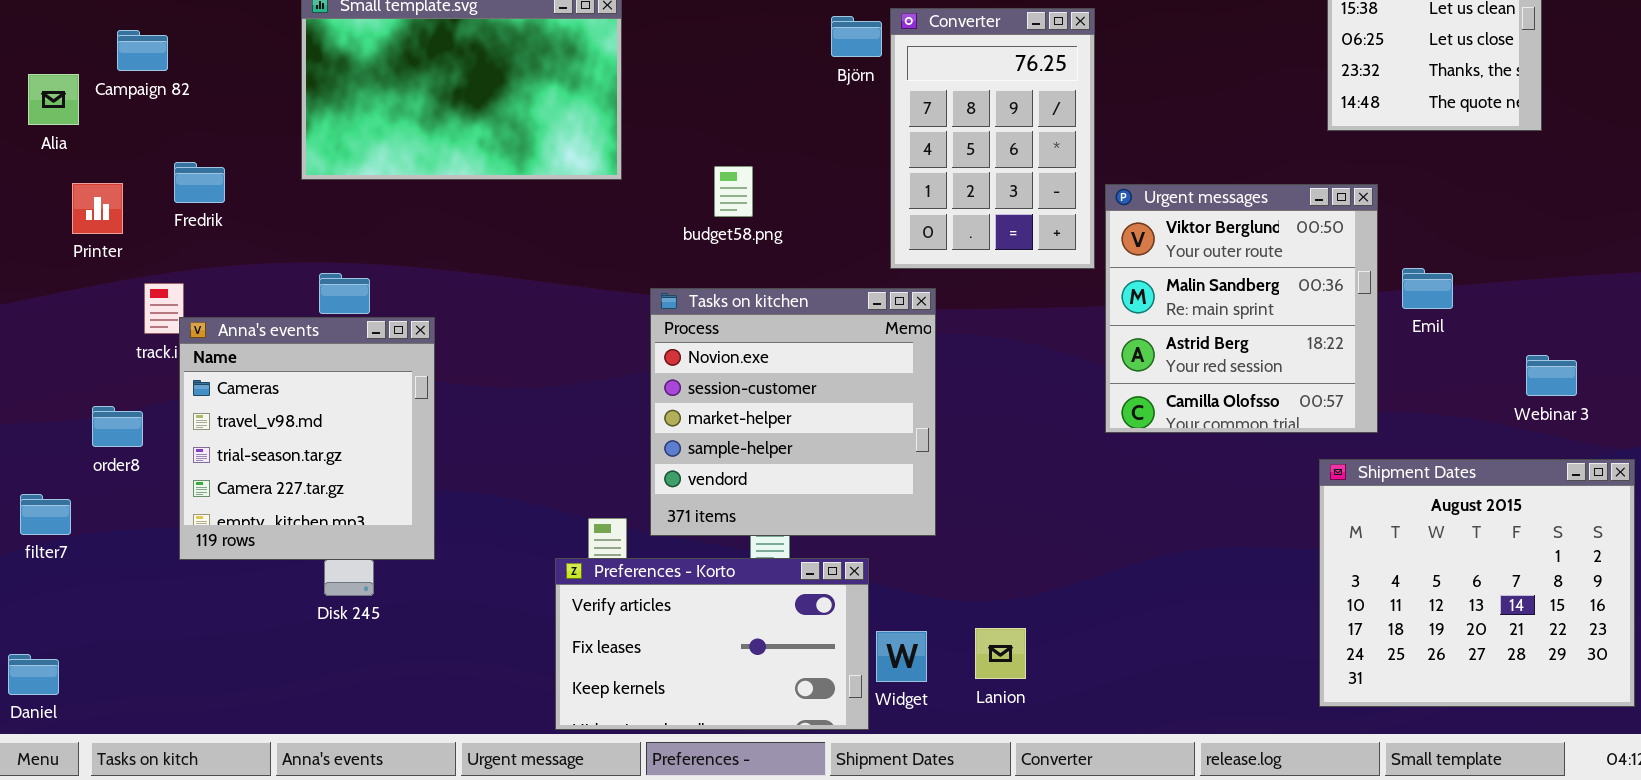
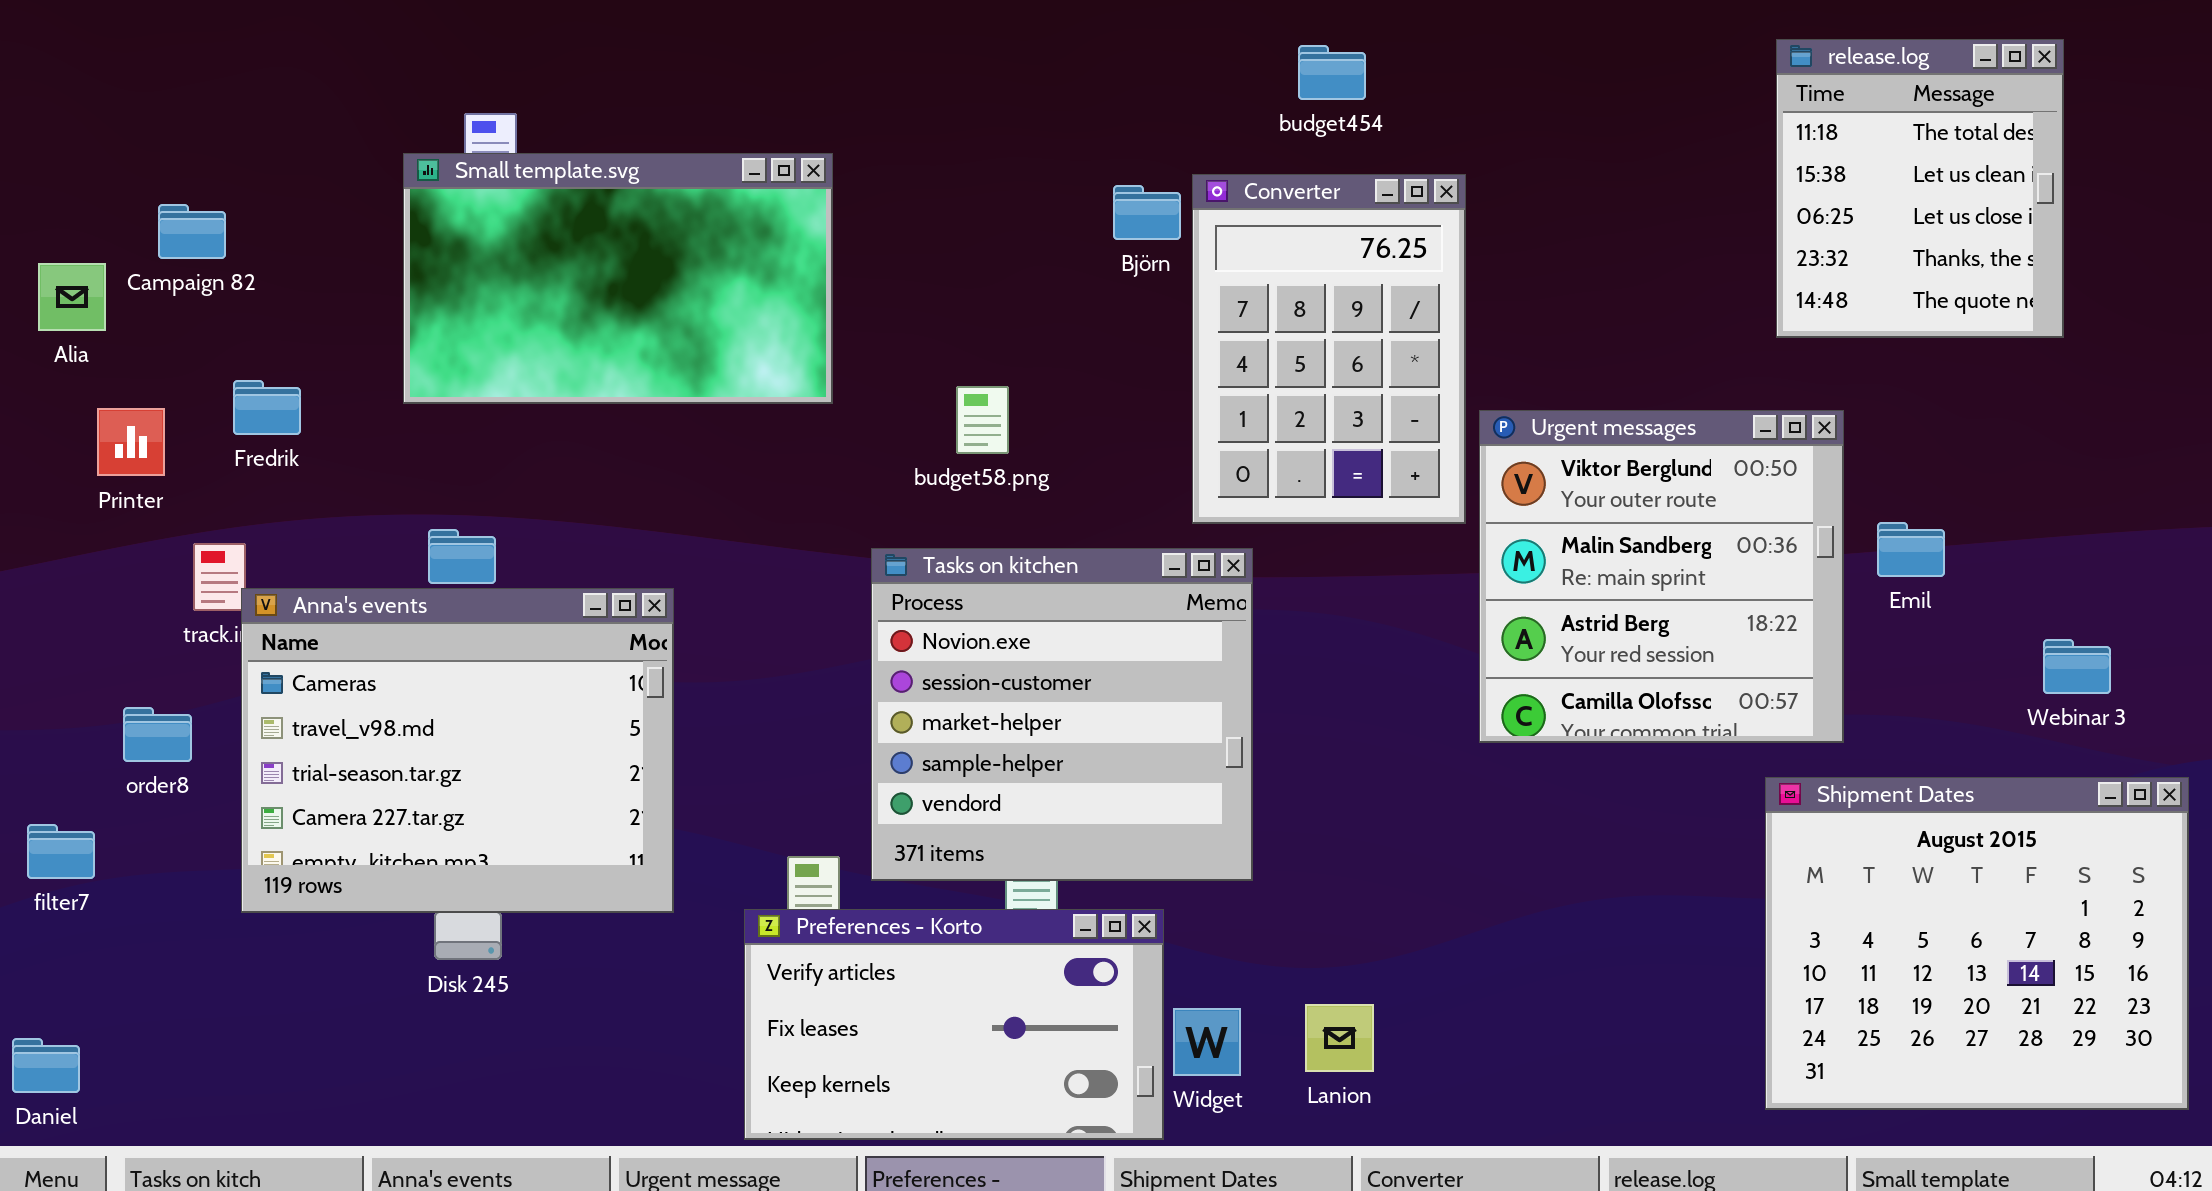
Anna's events: [179,317,435,560] -> [241,588,674,913], resized

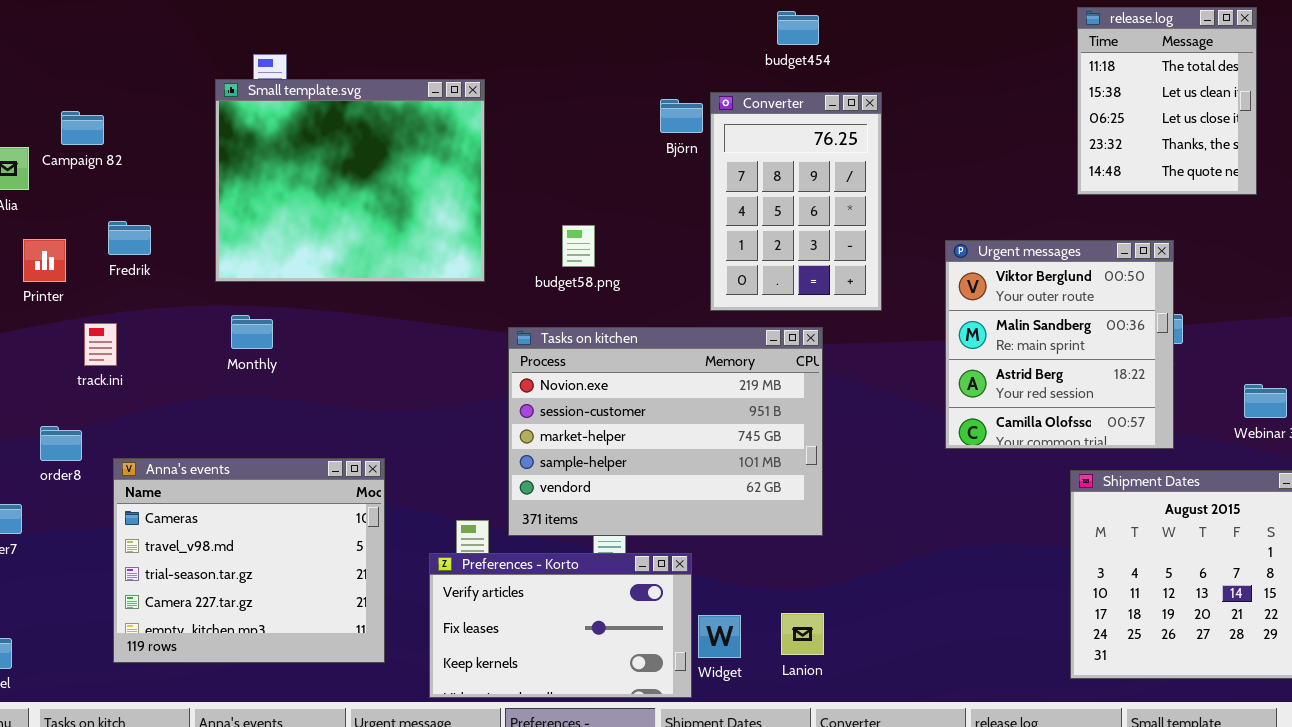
Small template.svg: [403,153,833,404] -> [215,79,485,282], resized
Urgent messages: [1479,410,1844,743] -> [945,240,1174,449], moved
Tasks on kitchen: [871,548,1253,881] -> [508,327,823,536], resized
Anna's events: [241,588,674,913] -> [113,458,385,663], moved

